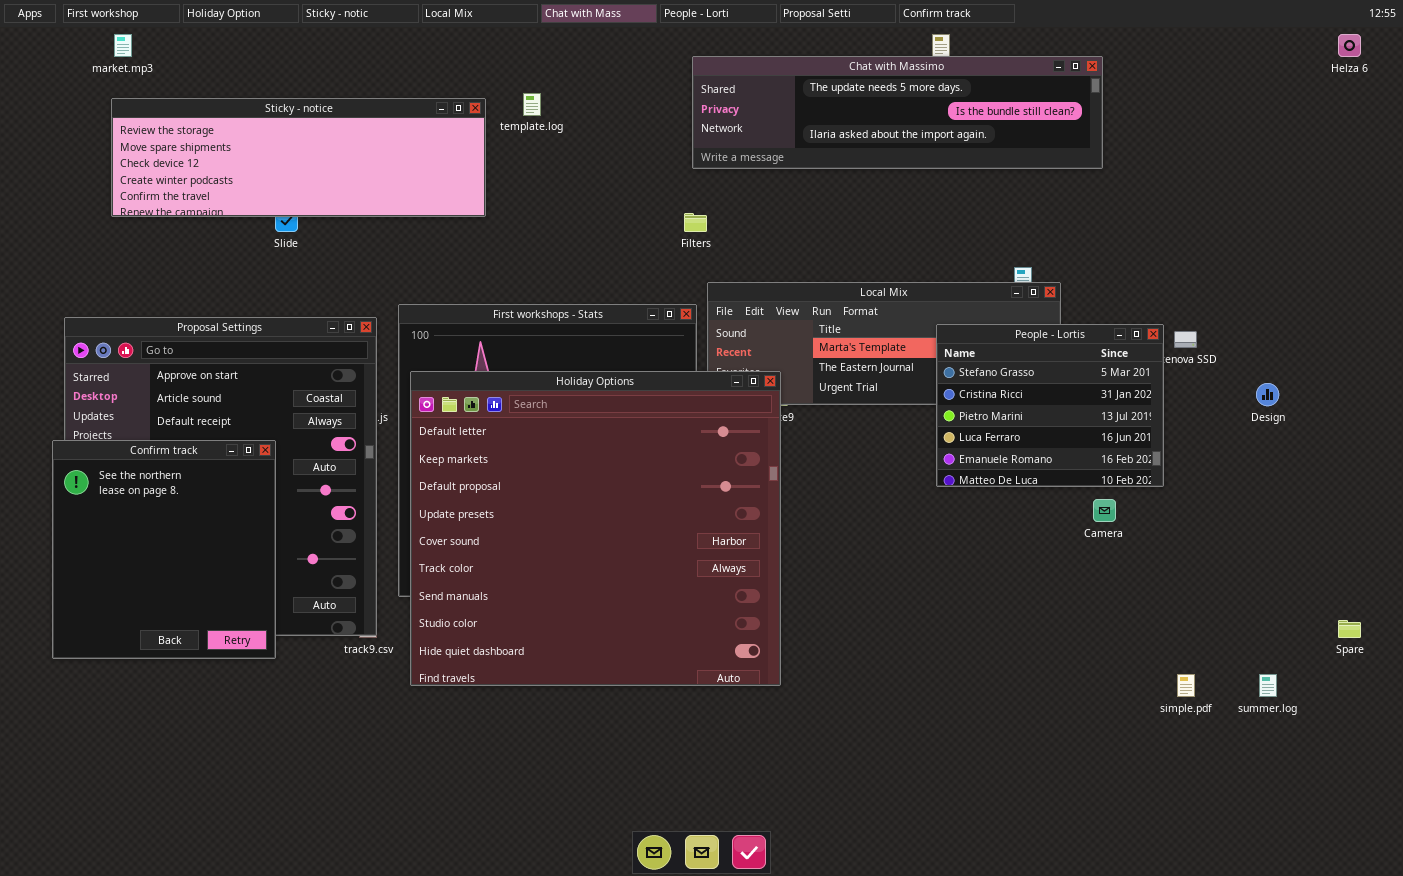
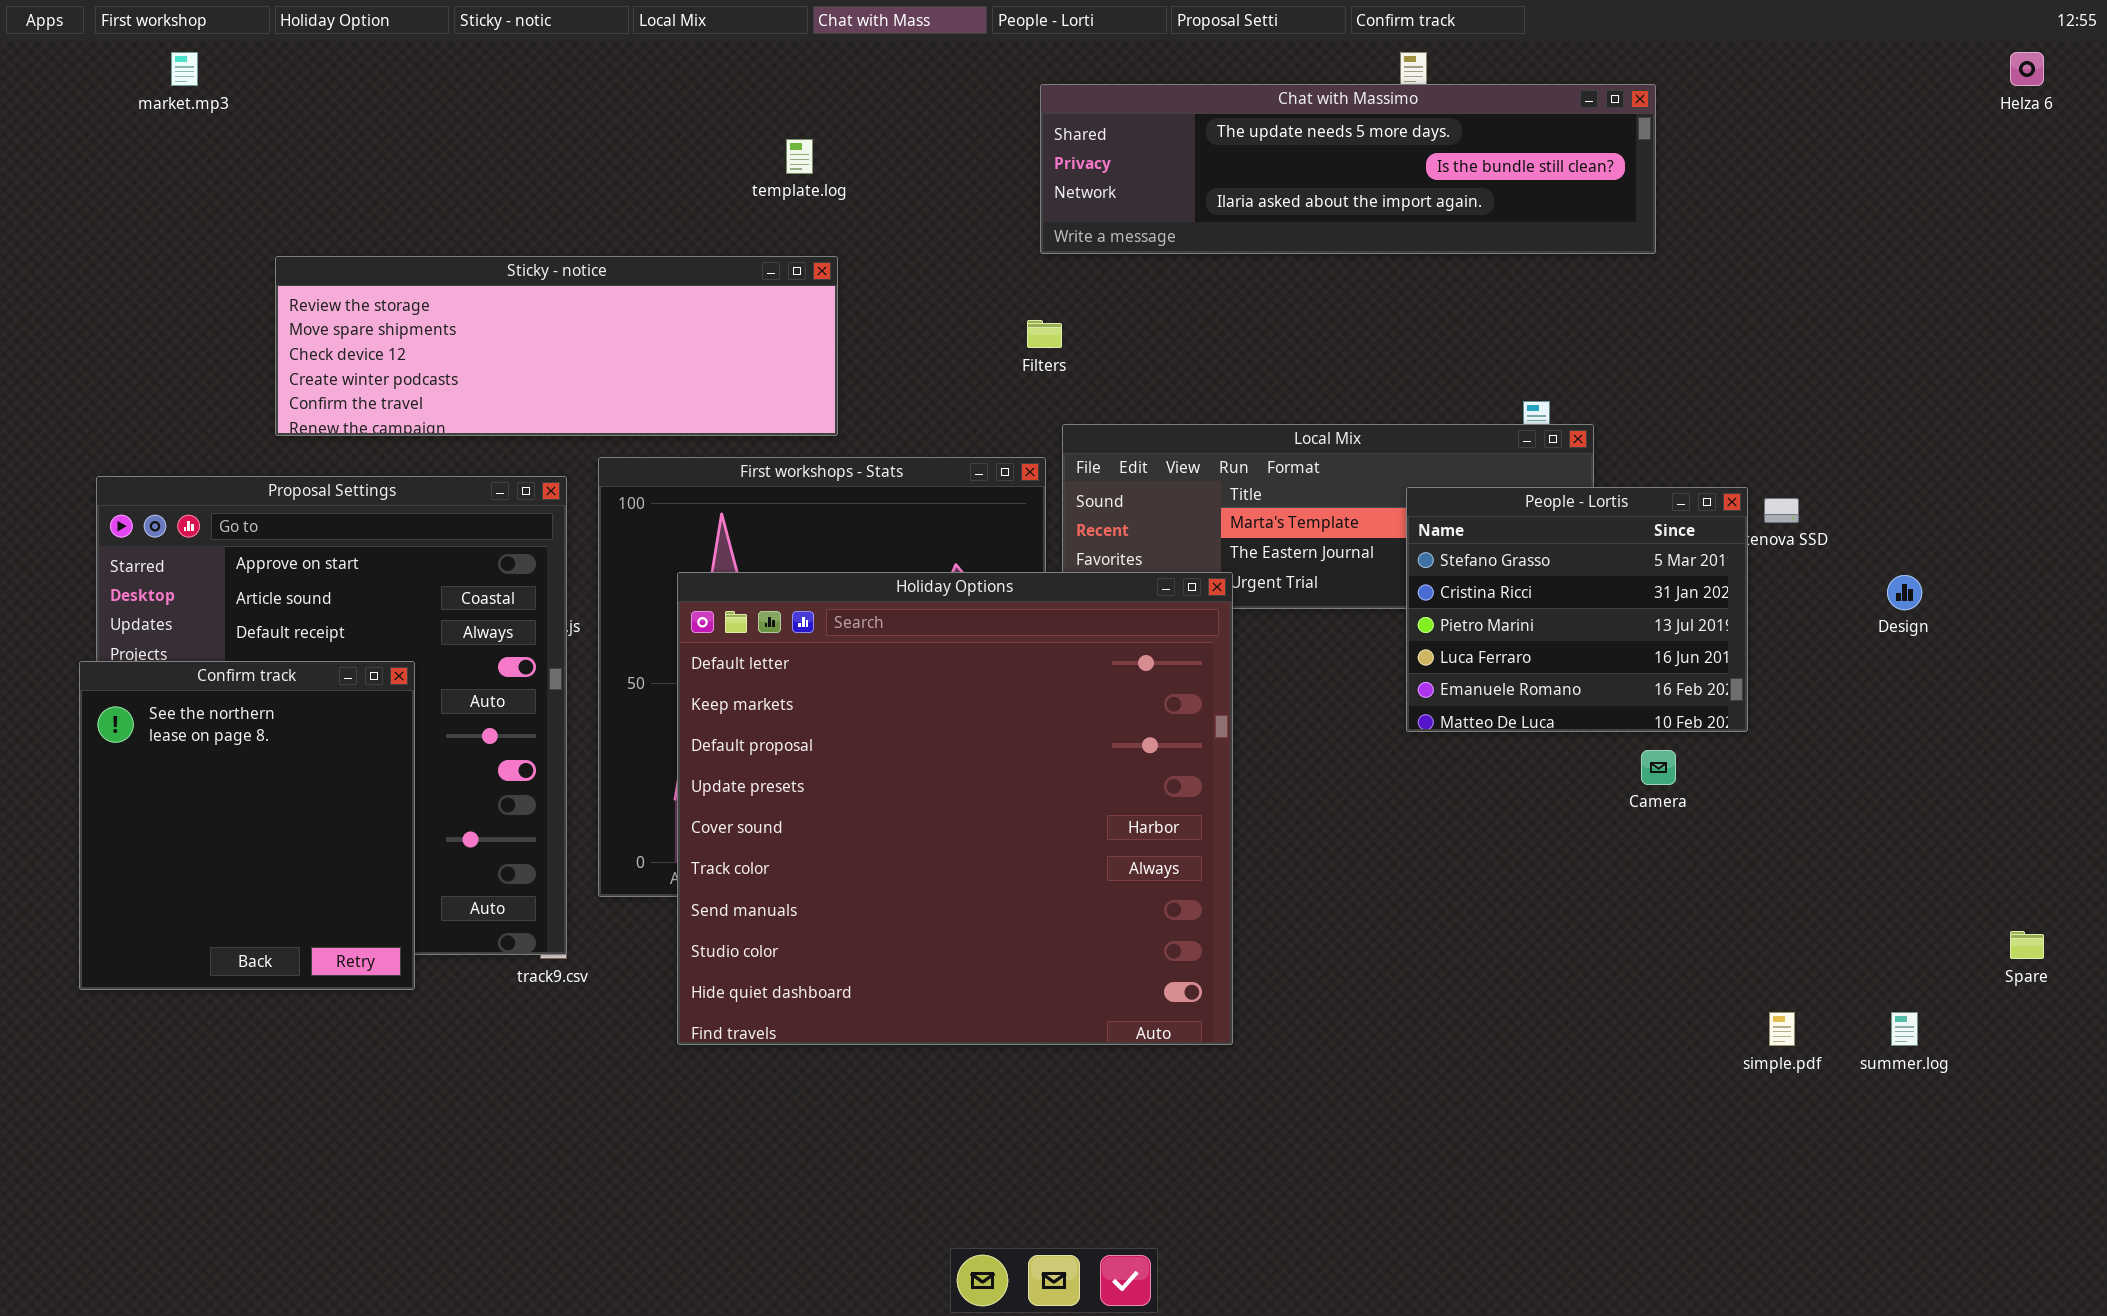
Sticky - notice: [111,98,486,217] -> [275,256,838,436], moved
Holiday Options: [410,371,781,686] -> [677,572,1233,1045], moved

